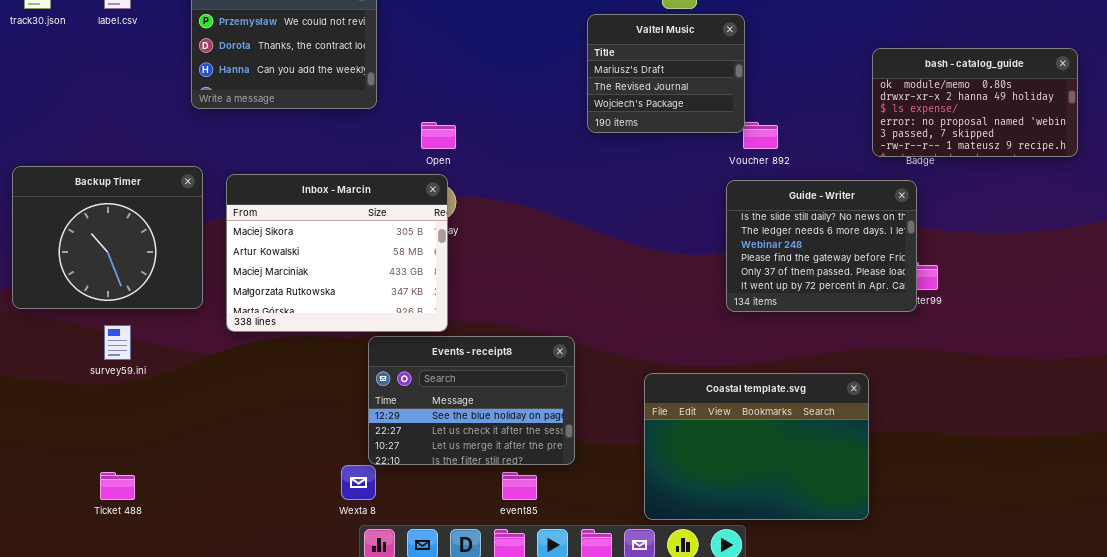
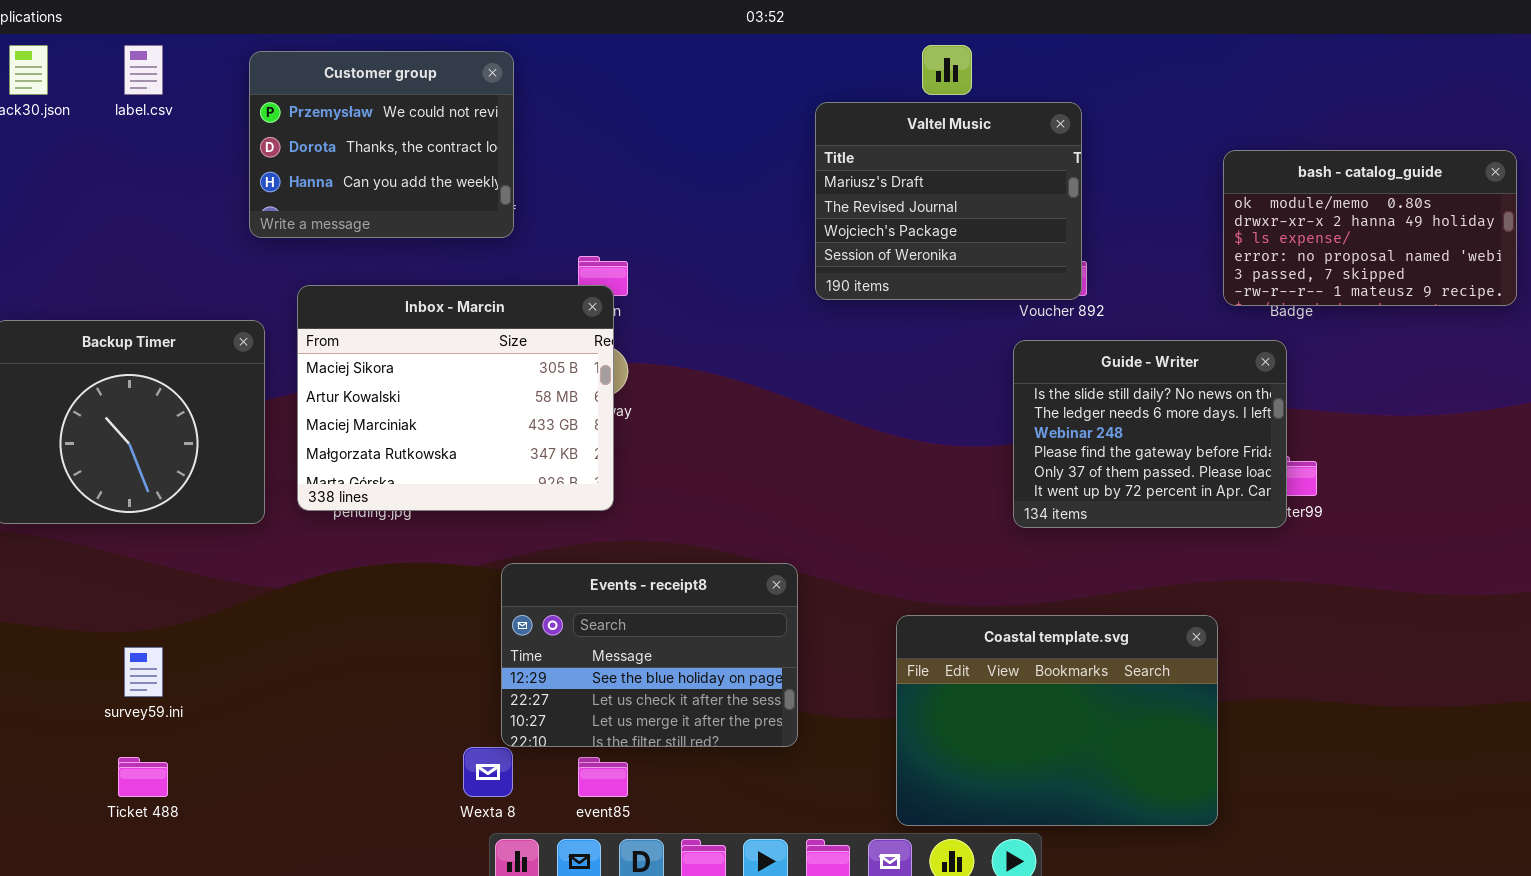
Valtel Music: [587,14,745,133] -> [815,102,1082,300], resized
Inbox - Marcin: [226,174,448,332] -> [297,285,614,511], moved
survey59.ini: [104,325,131,360] -> [124,647,163,697], moved
event85: [502,472,537,500] -> [578,757,628,797], moved

